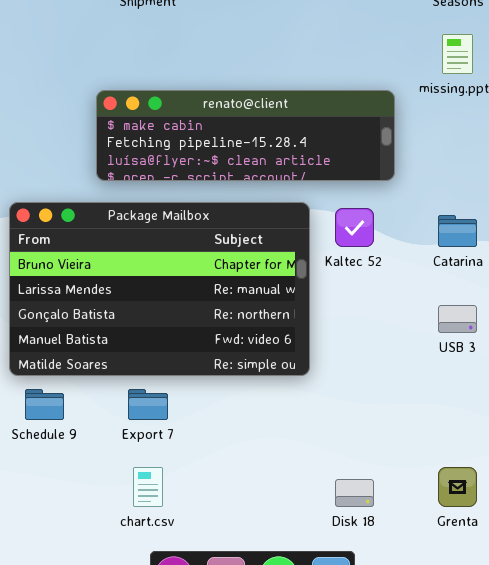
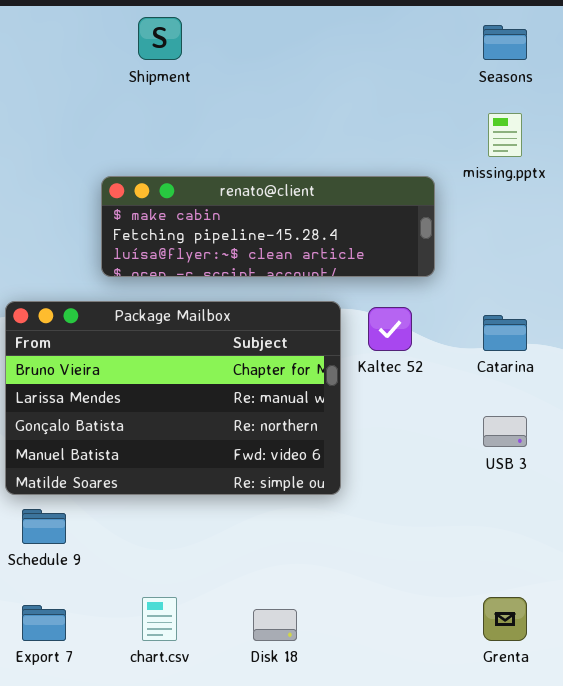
Export 7: [128,389,168,420] -> [22,605,66,641], moved
Disk 18: [335,479,374,507] -> [253,609,297,641], moved

